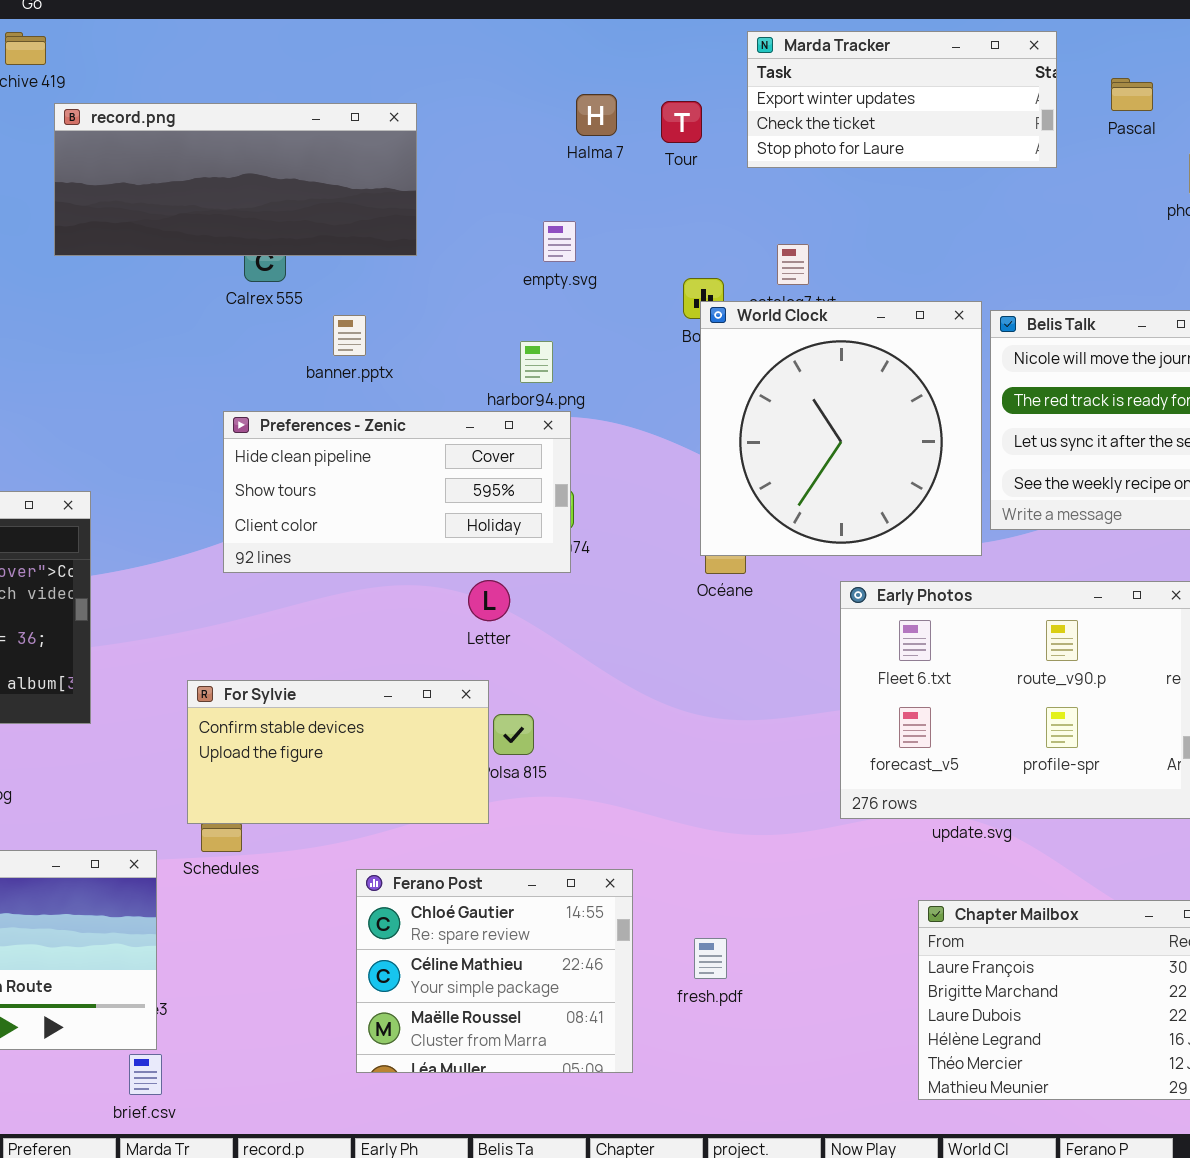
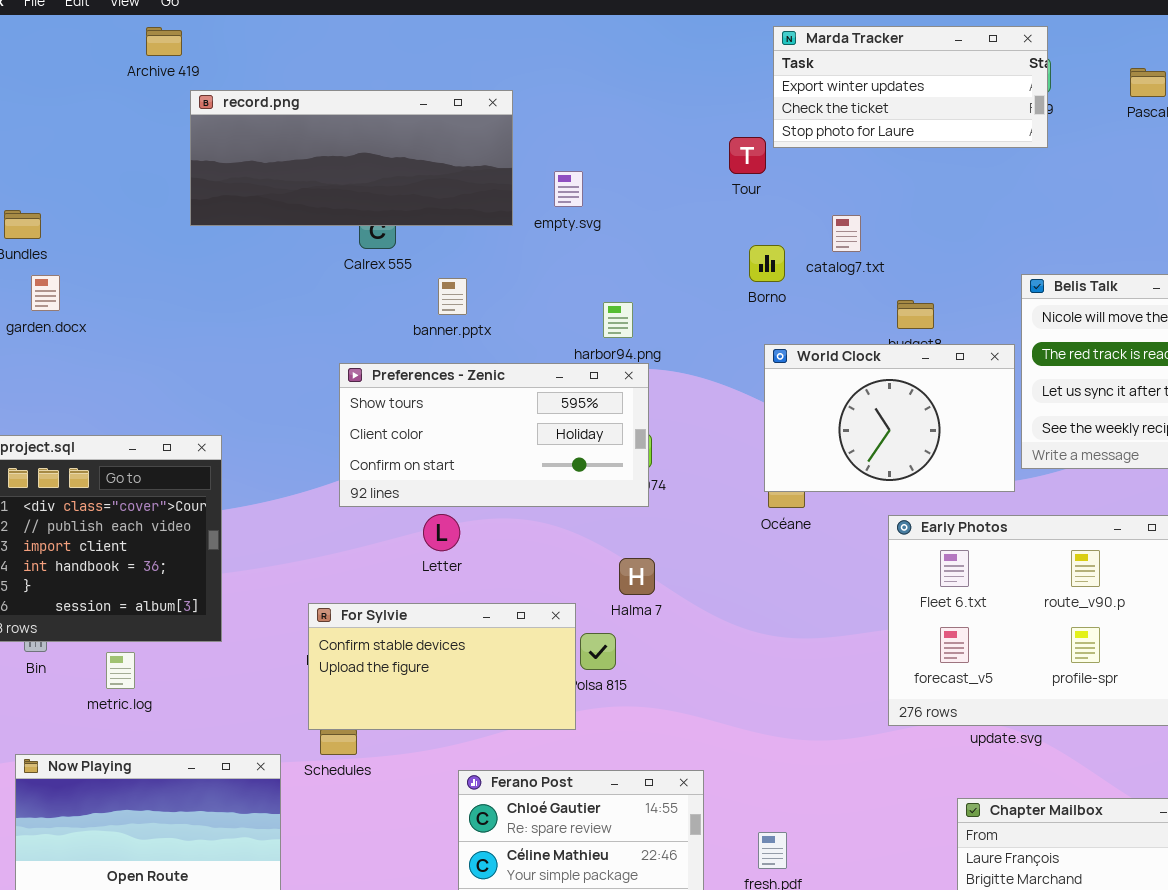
Marda Tracker: [747,31,1057,168] -> [773,26,1048,148], moved
Halma 7: [576,94,617,136] -> [619,558,655,595], moved
Tour: [661,101,702,143] -> [729,137,766,174], moved
empty.svg: [543,221,576,262] -> [554,171,583,207], moved
World Clock: [700,301,982,556] -> [764,344,1015,492], resized
Preferences - Zenic: [223,411,571,573] -> [339,363,649,507], scrolled down 1 row
Letter: [468,580,510,621] -> [423,514,460,551], moved

